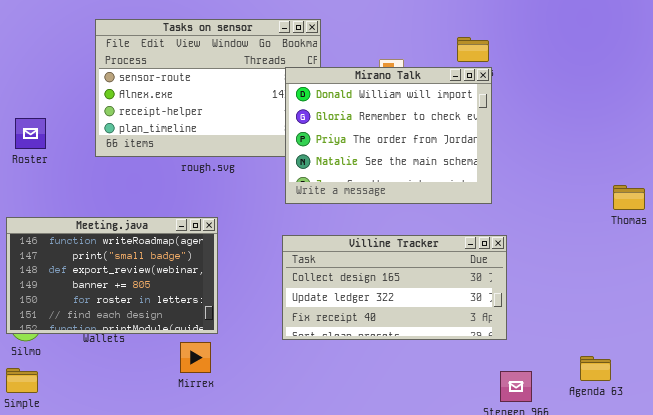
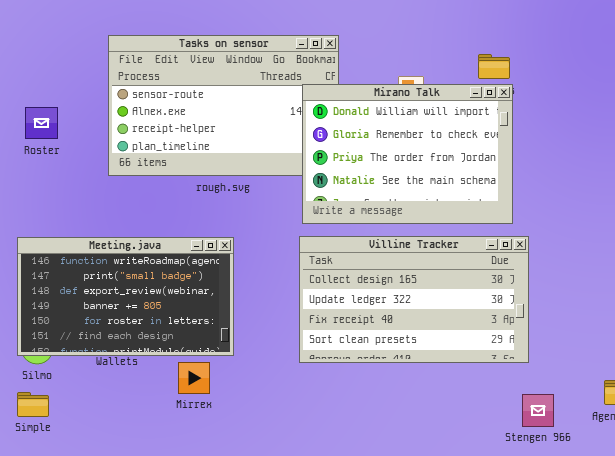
Roster: [15,118,46,149] -> [25,107,58,139], moved
Villine Tracker: [282,235,507,340] -> [299,236,529,363], resized
Mirrex: [180,342,211,373] -> [178,362,210,394], moved

